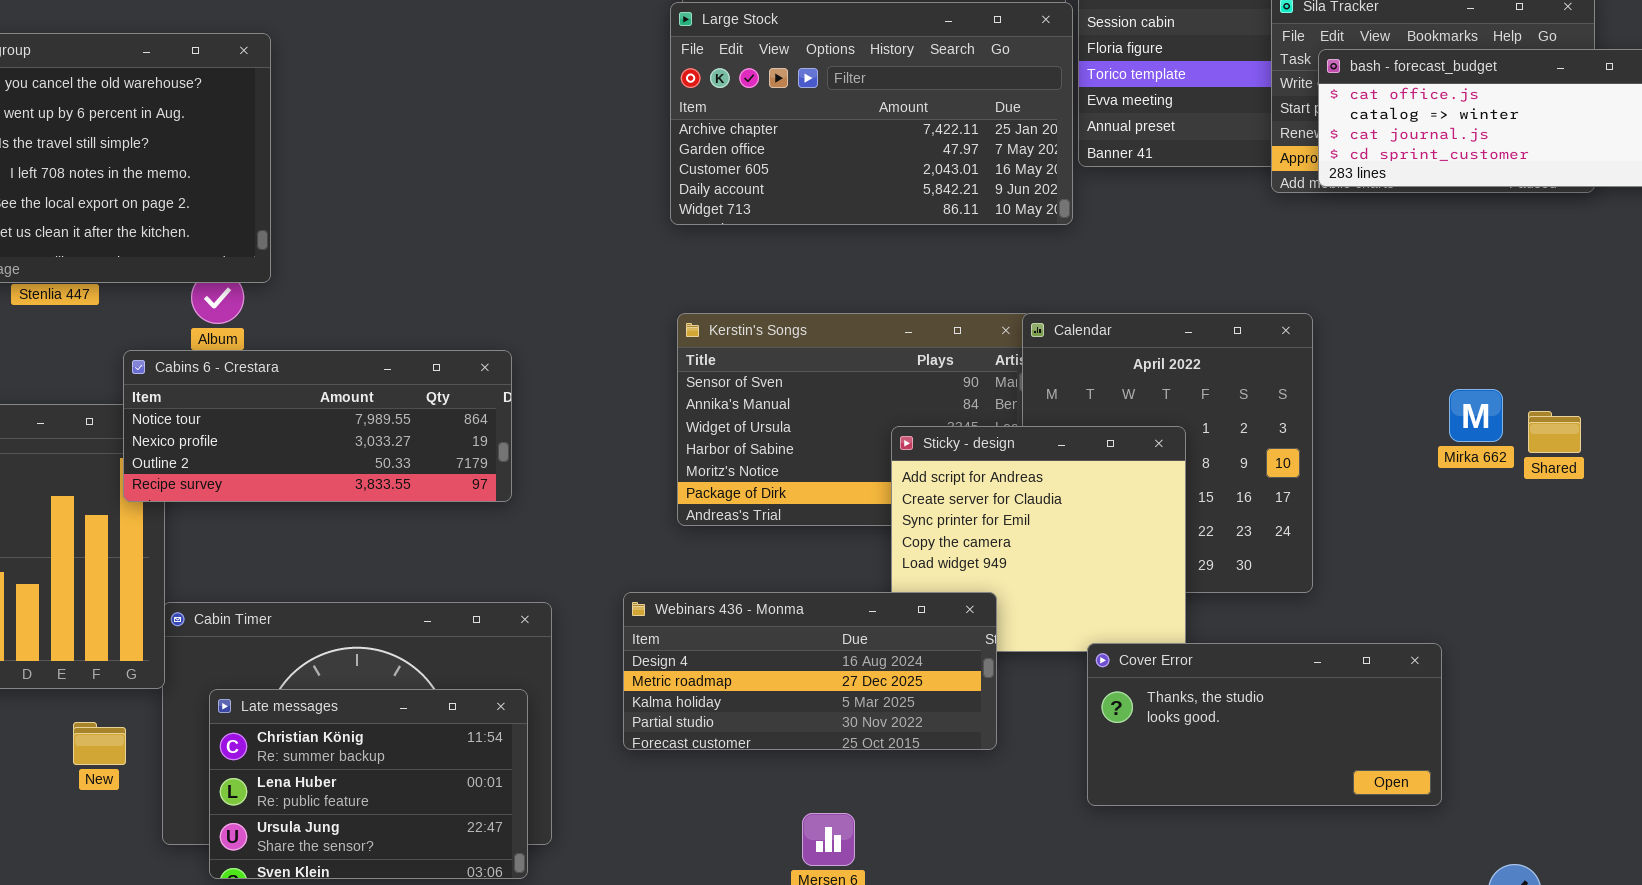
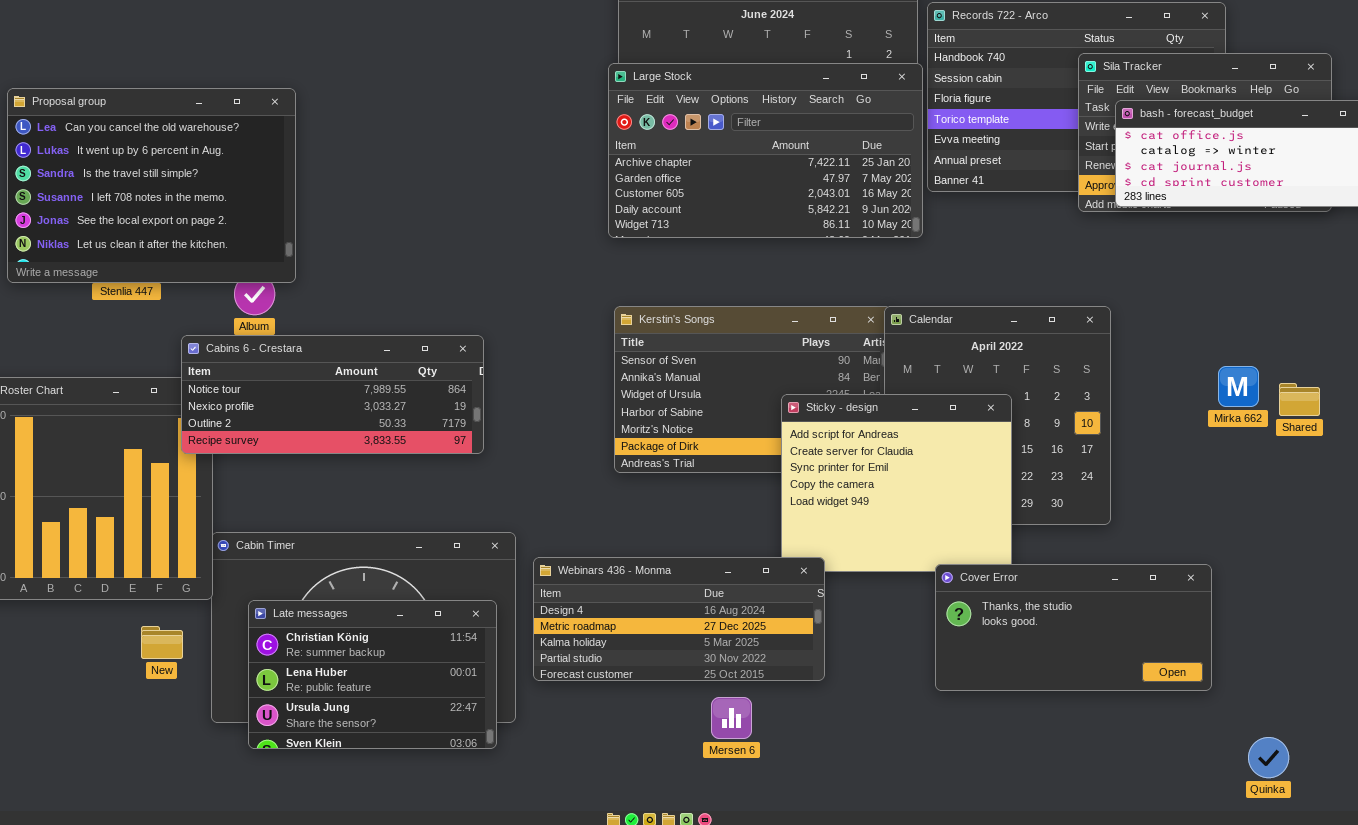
Webinars 436 - Monma: [623,592,997,750] -> [533,557,825,681], moved

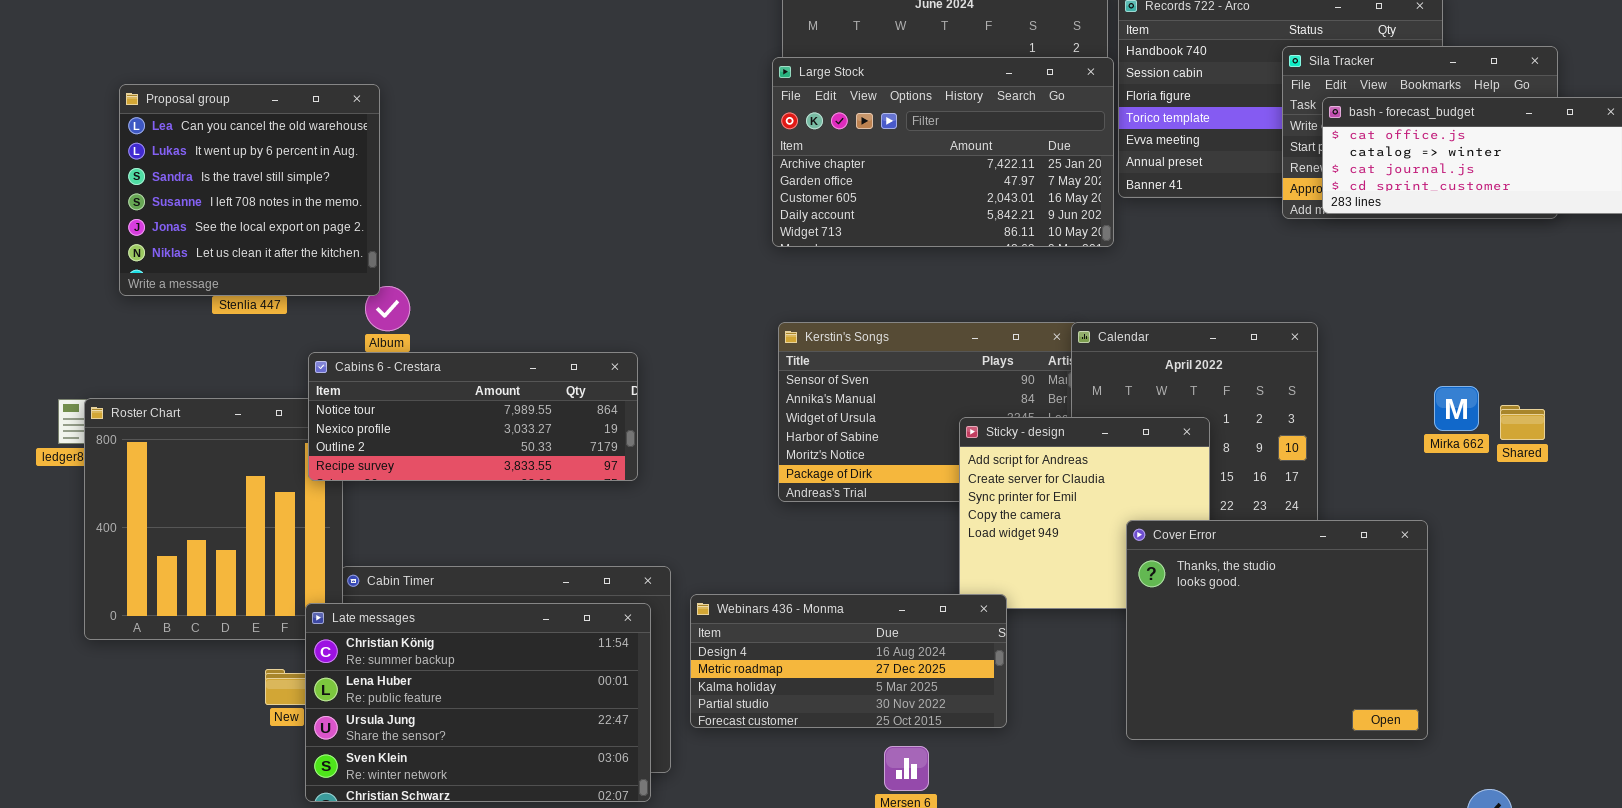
Proposal group: [7,88,296,283] -> [119,84,380,296], resized
Cover Error: [935,564,1212,691] -> [1126,520,1428,740], resized
Late messages: [248,600,497,749] -> [305,603,651,802], resized

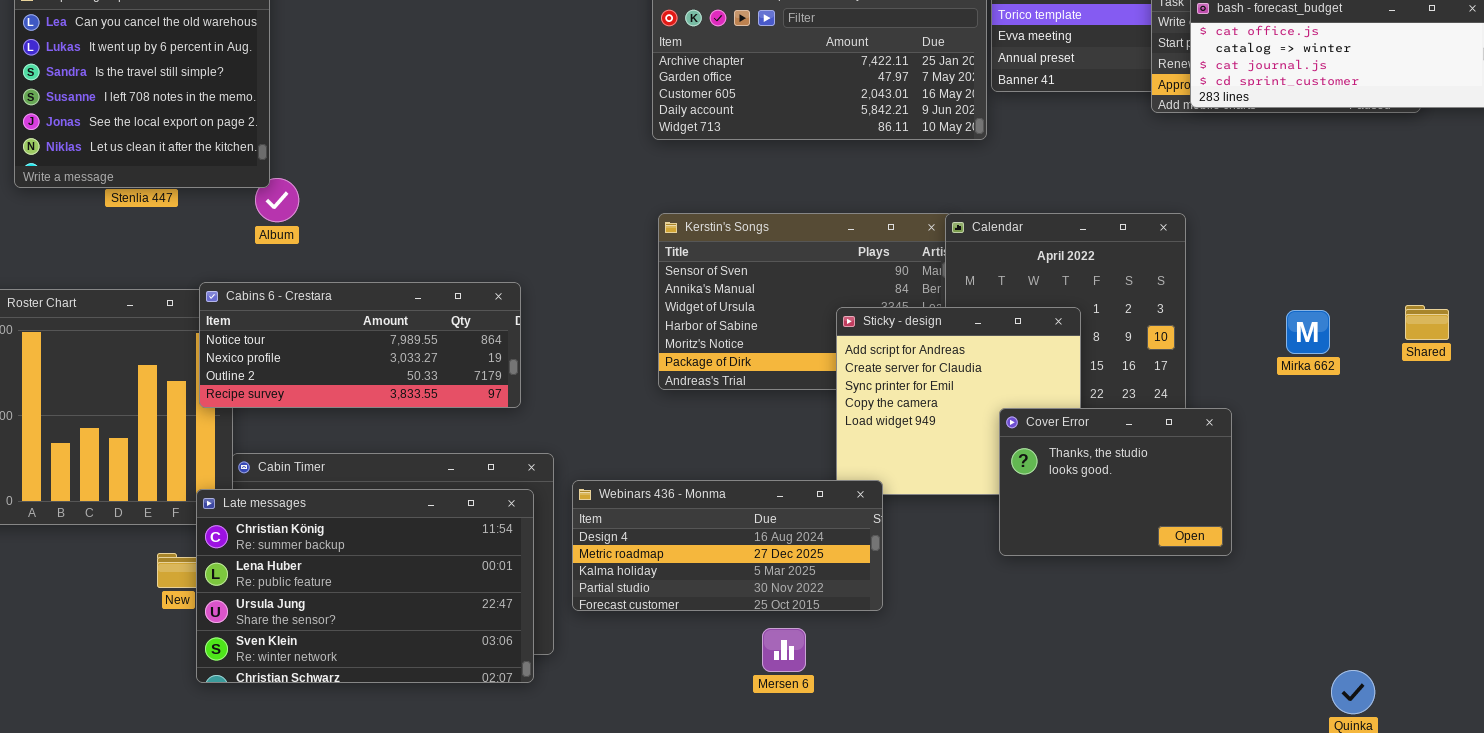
Cabins 6 - Crestara: [308,352,638,481] -> [199,282,521,408], moved
Mirka 662: [1434,386,1479,431] -> [1286,310,1330,354], moved
Shared: [1500,405,1545,440] -> [1405,305,1449,340], moved
Cover Error: [1126,520,1428,740] -> [999,408,1232,556], resized

